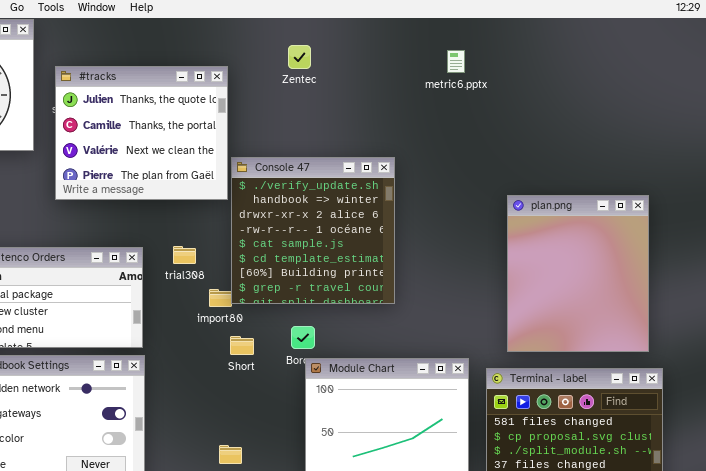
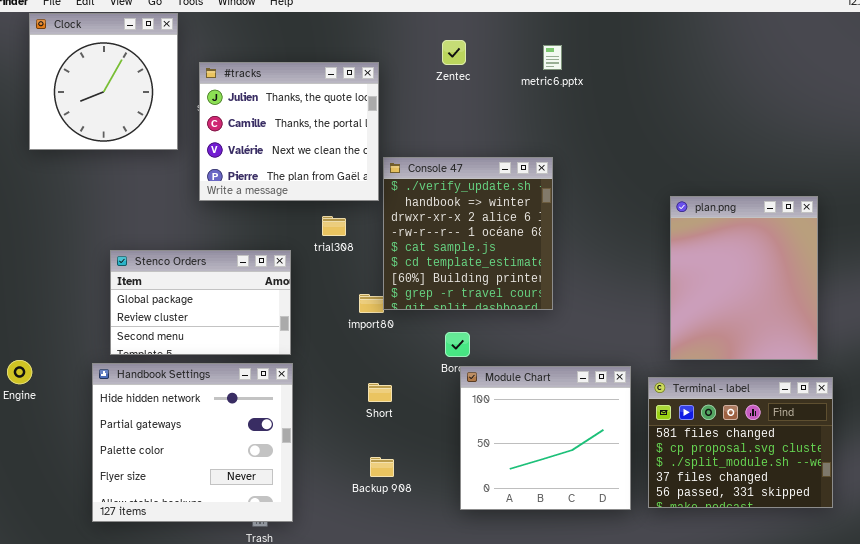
metric6.pptx: [447,50,465,73] -> [543,45,562,70], moved
trial308: [173,246,196,264] -> [322,216,346,236], moved
Short: [230,336,254,355] -> [368,383,392,402], moved

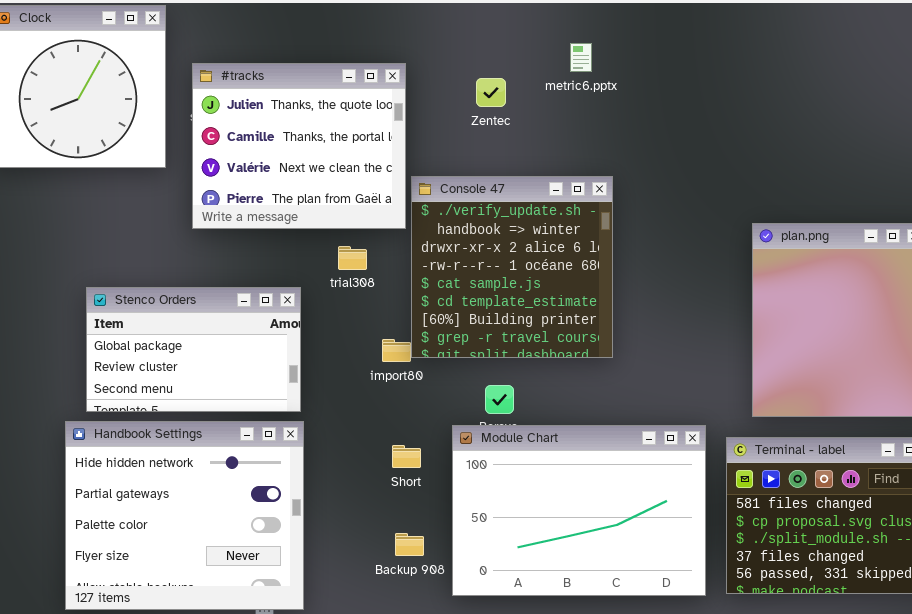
Zentec: [442,40,466,65] -> [476,78,506,107], moved
metric6.pptx: [543,45,562,70] -> [570,43,592,72], moved
Module Chart: [460,366,631,510] -> [452,425,706,596], resized

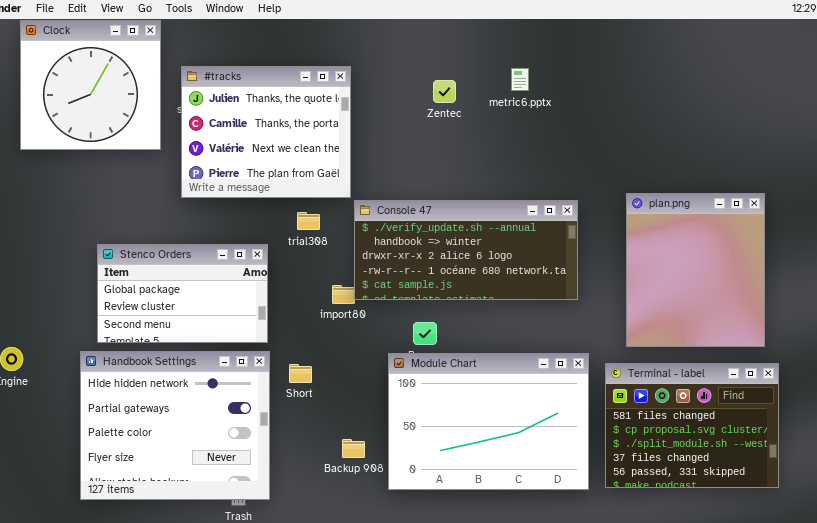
metric6.pptx: [570,43,592,72] -> [511,68,529,91], moved
Zentec: [476,78,506,107] -> [433,80,456,103], moved
Console 47: [411,176,613,358] -> [354,200,578,300], resized
Short: [392,445,421,468] -> [289,364,312,383], moved

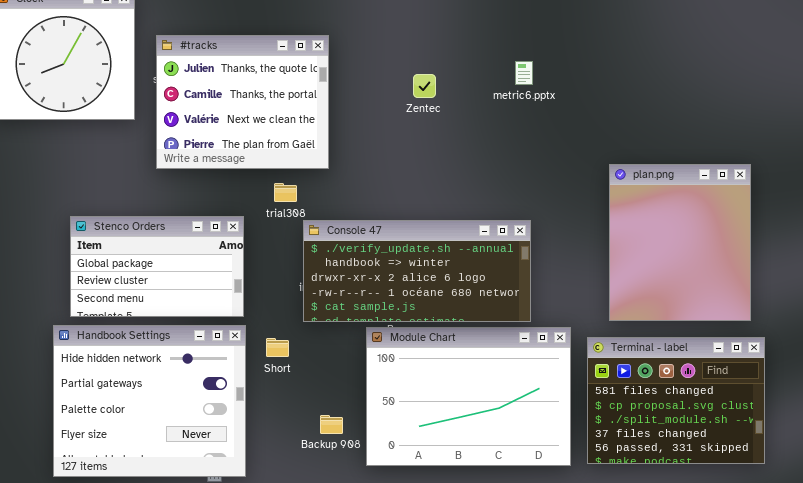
metric6.pptx: [511,68,529,91] -> [515,61,533,85], moved
Zentec: [433,80,456,103] -> [413,74,436,98], moved
Console 47: [354,200,578,300] -> [303,220,531,322], moved

